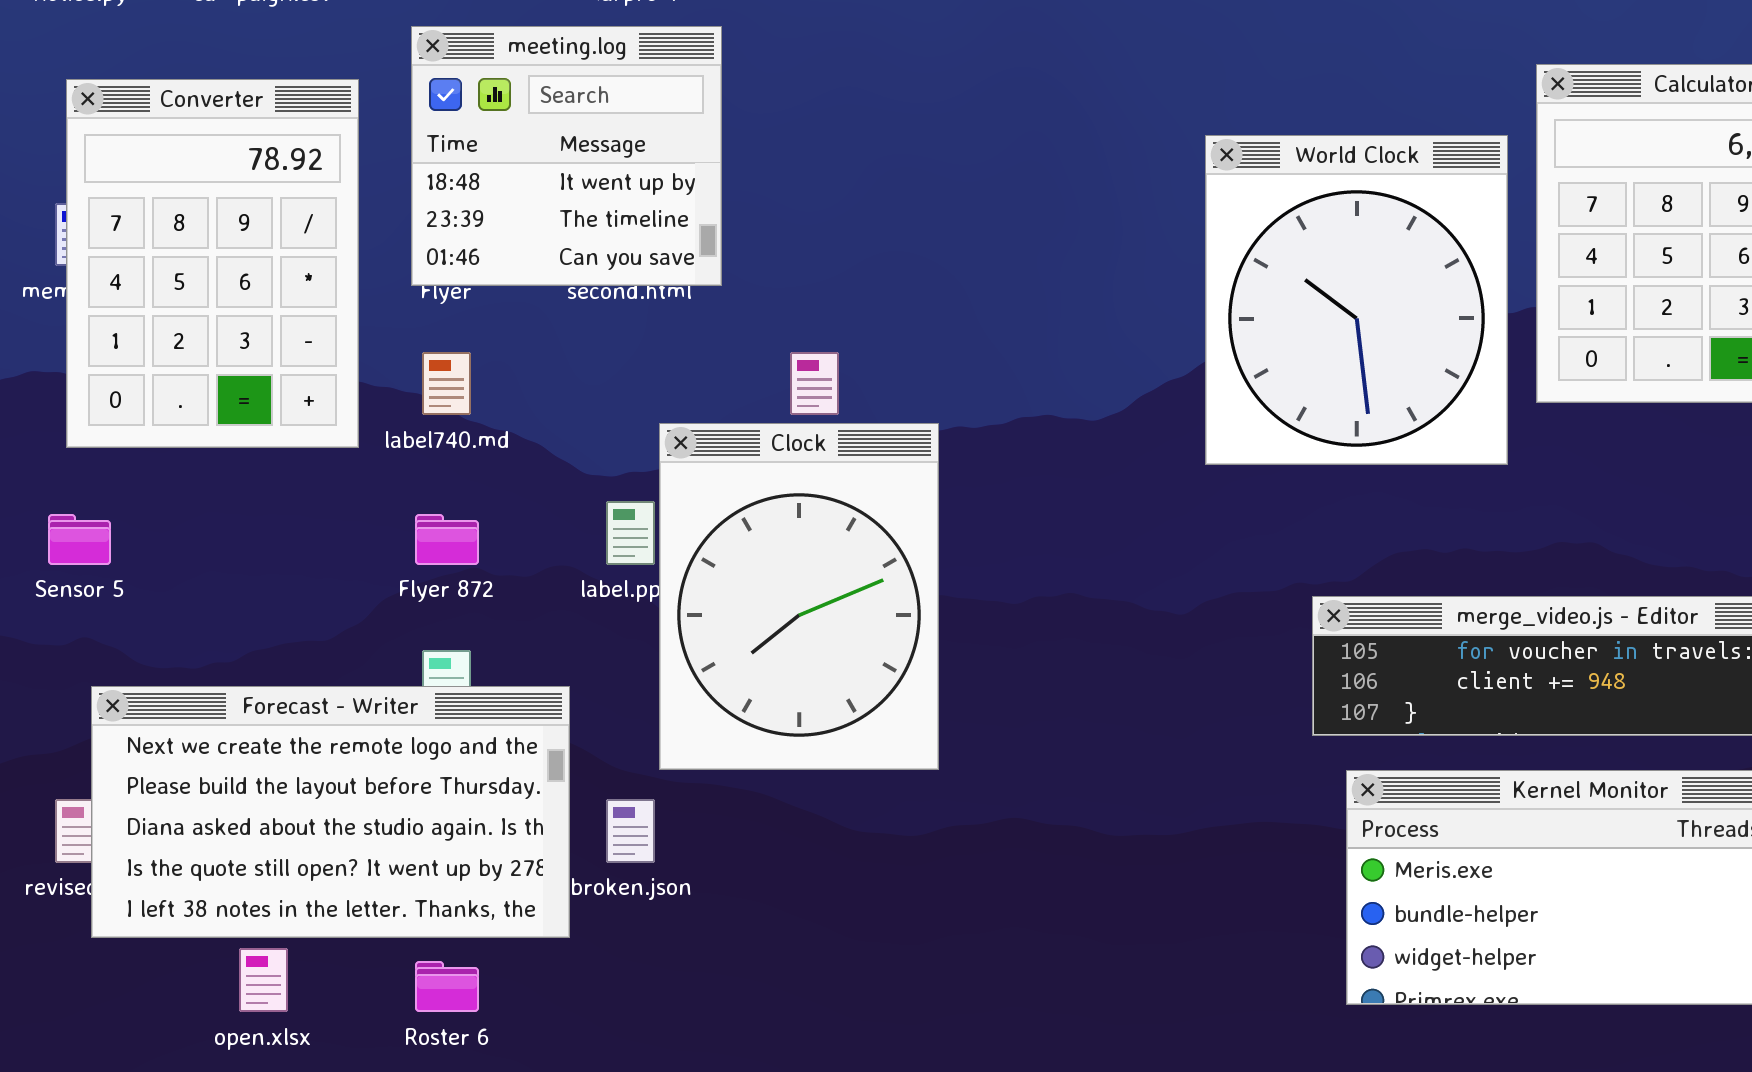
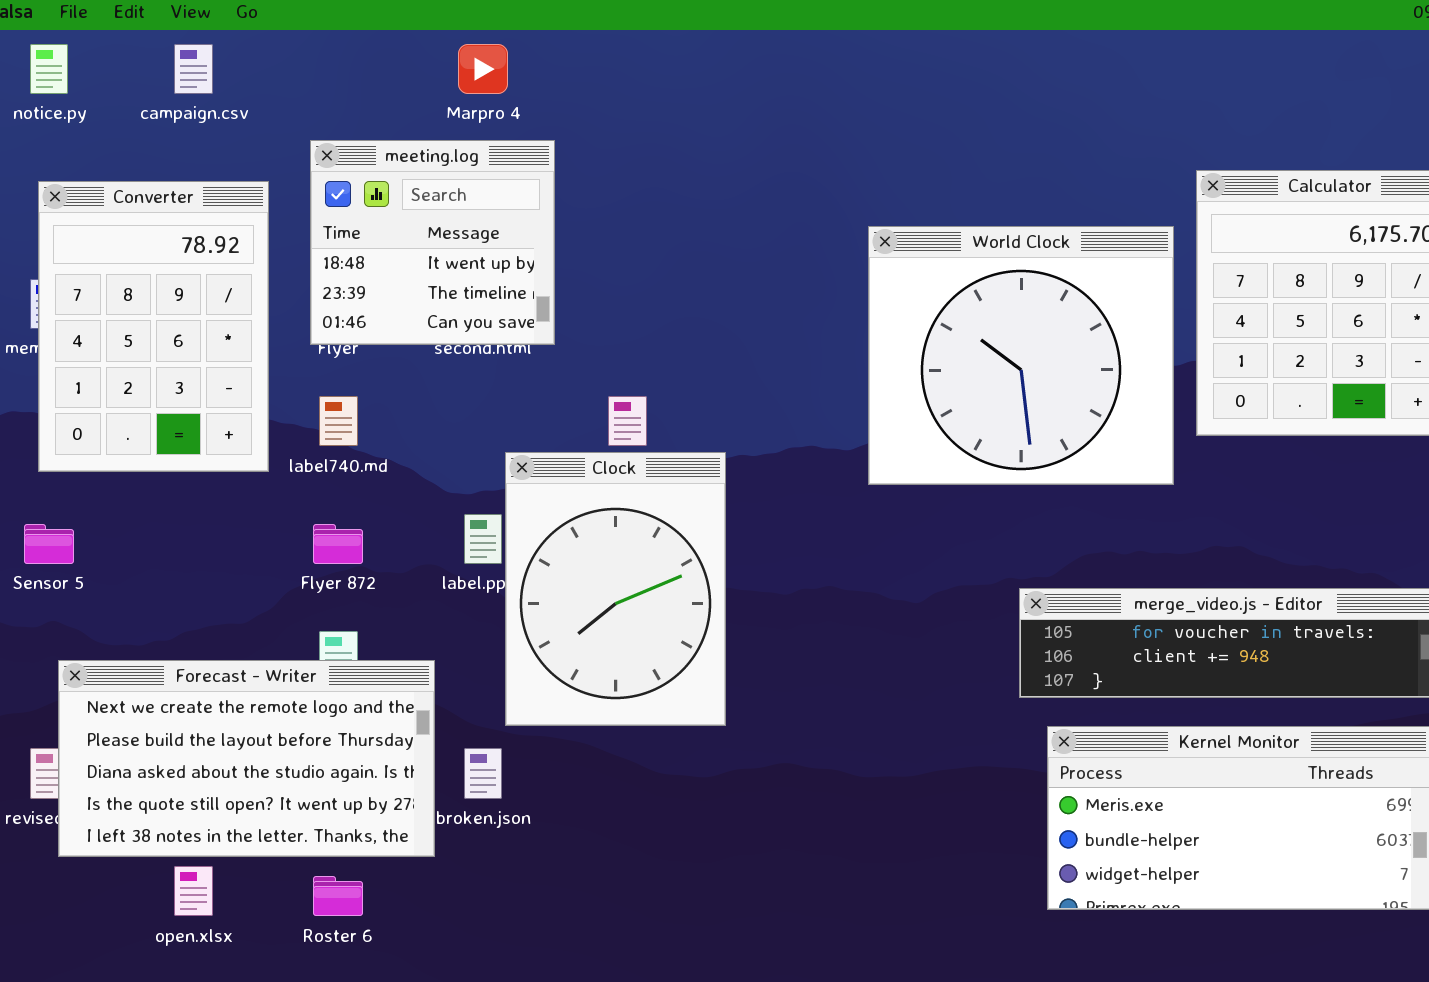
World Clock: [1205,135,1508,465] -> [868,226,1174,485], resized

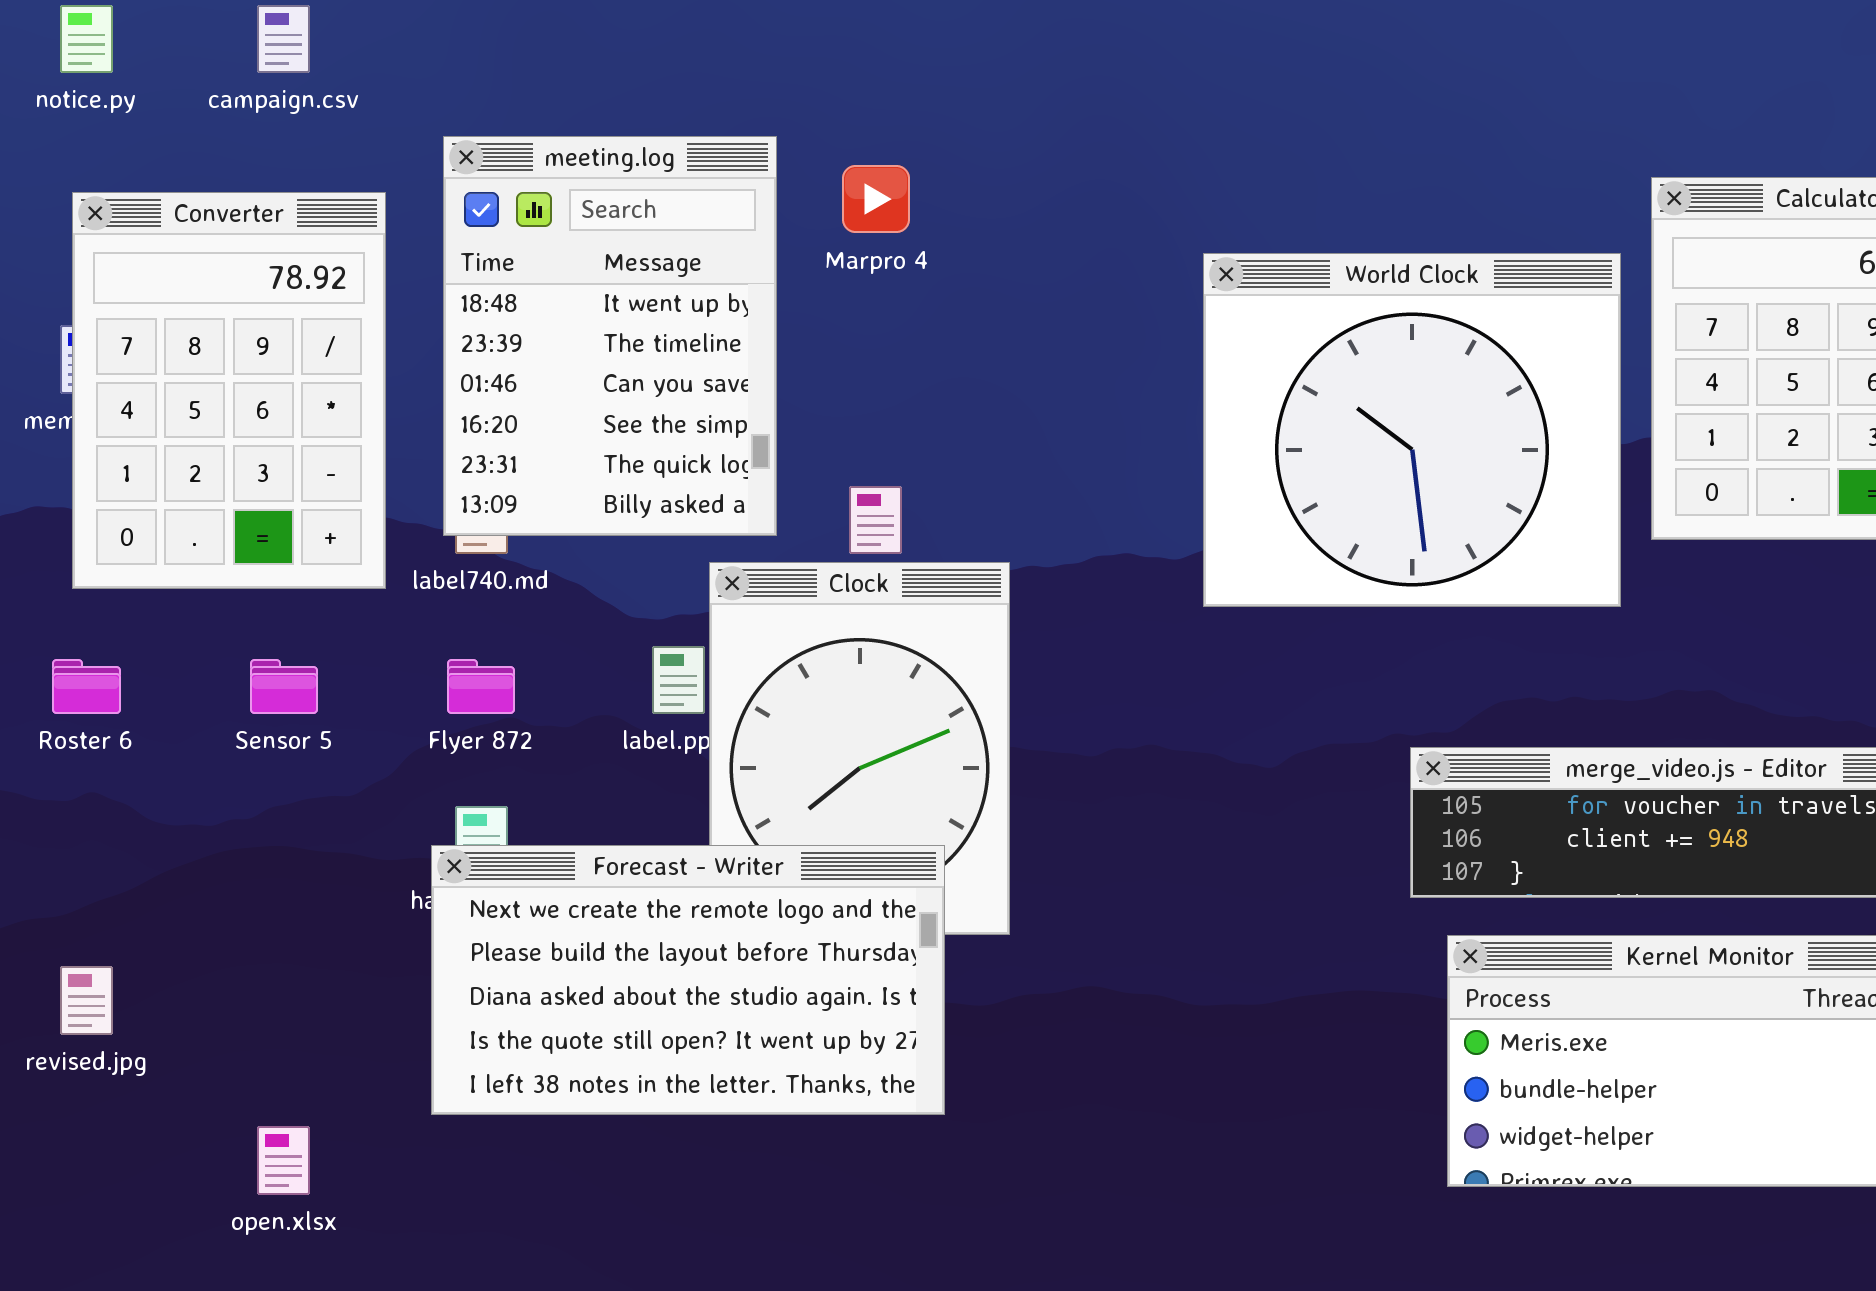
Marpro 4: [458,44,508,94] -> [842,165,910,233], moved
meeting.log: [310,140,555,345] -> [443,136,777,536], resized
Sensor 5: [24,524,74,564] -> [250,659,318,714], moved
Forecast - Writer: [58,660,435,857] -> [431,845,945,1115], moved
Roster 6: [313,876,363,916] -> [52,659,121,714], moved

